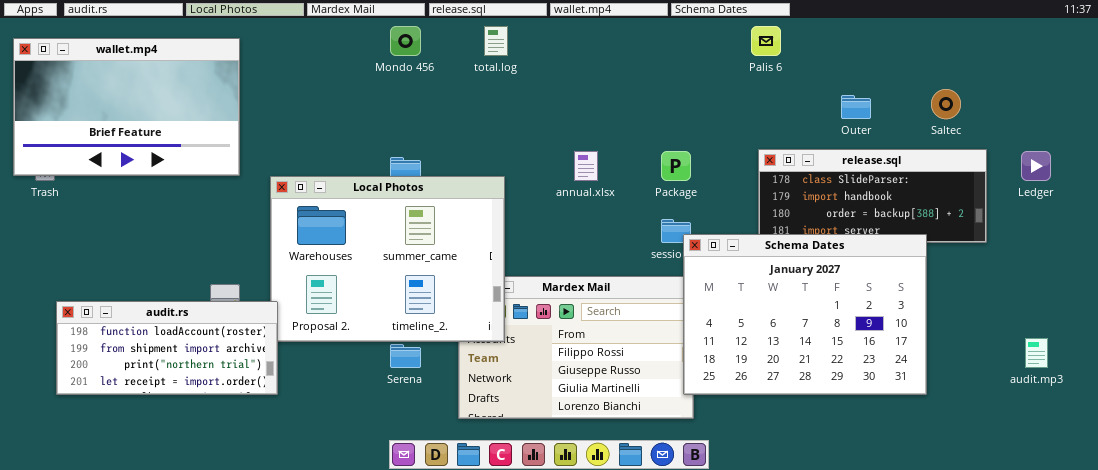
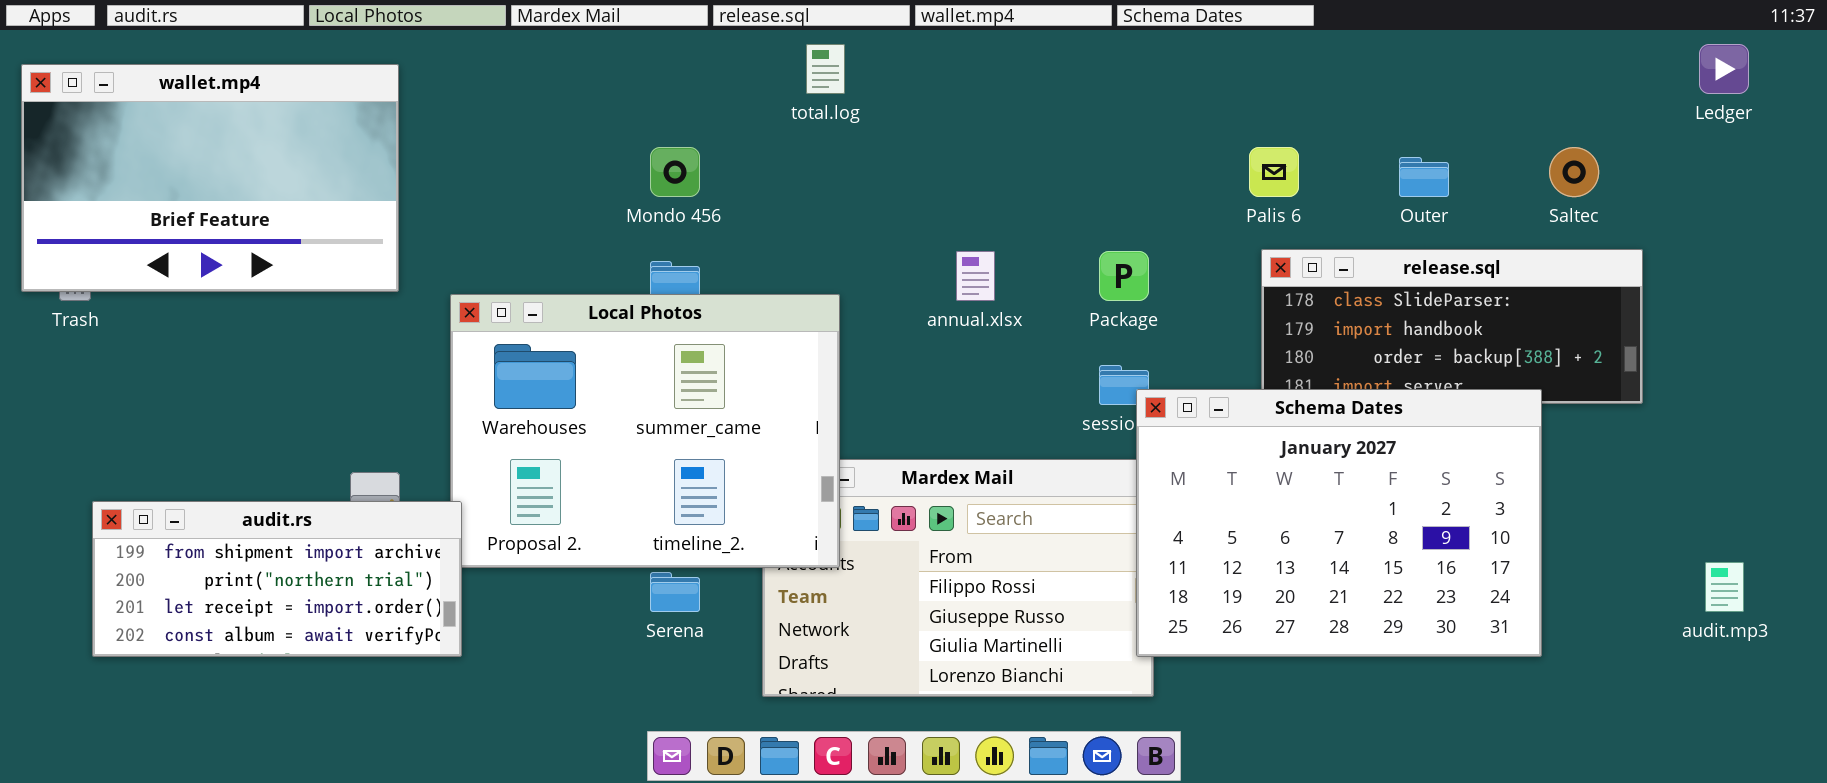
Mondo 456: [390,26,421,56] -> [650,147,700,197], moved
Palis 6: [751,26,781,56] -> [1249,147,1299,197], moved
Ledger: [1021,151,1051,181] -> [1699,44,1749,94], moved
audit.rs: [56,301,278,395] -> [92,501,462,657], scrolled down 1 row

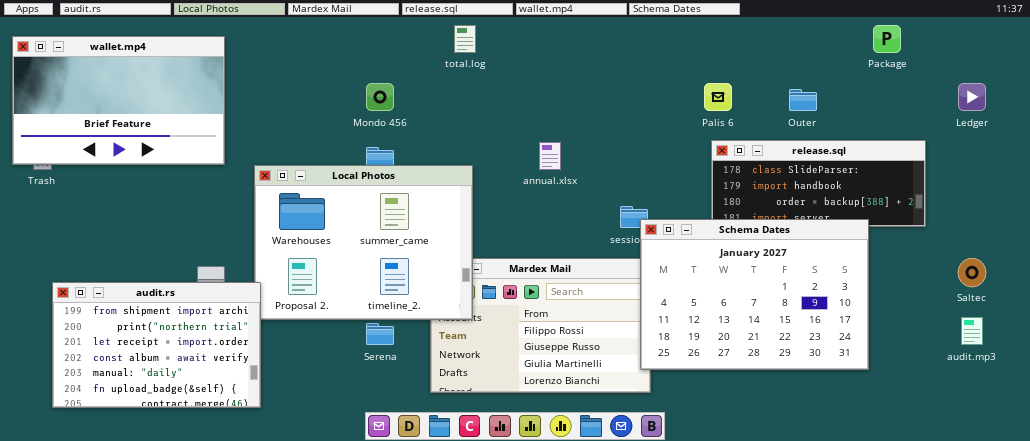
Ledger: [1699,44,1749,94] -> [958,83,986,111], moved
Saltec: [1549,147,1599,197] -> [958,258,986,287], moved
Package: [1099,251,1149,301] -> [873,25,901,53], moved
audit.rs: [92,501,462,657] -> [52,282,261,408], resized

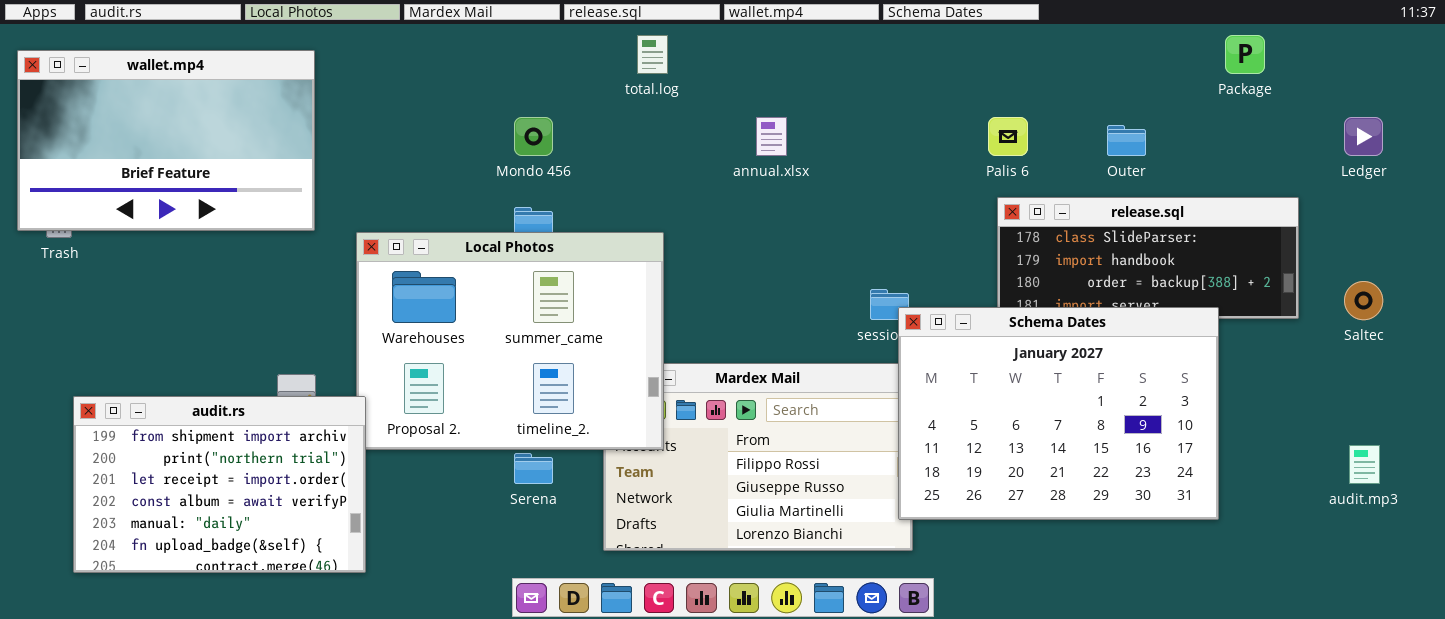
annual.xlsx: [539,142,561,170] -> [756,117,787,156], moved
Saltec: [958,258,986,287] -> [1344,281,1383,320], moved

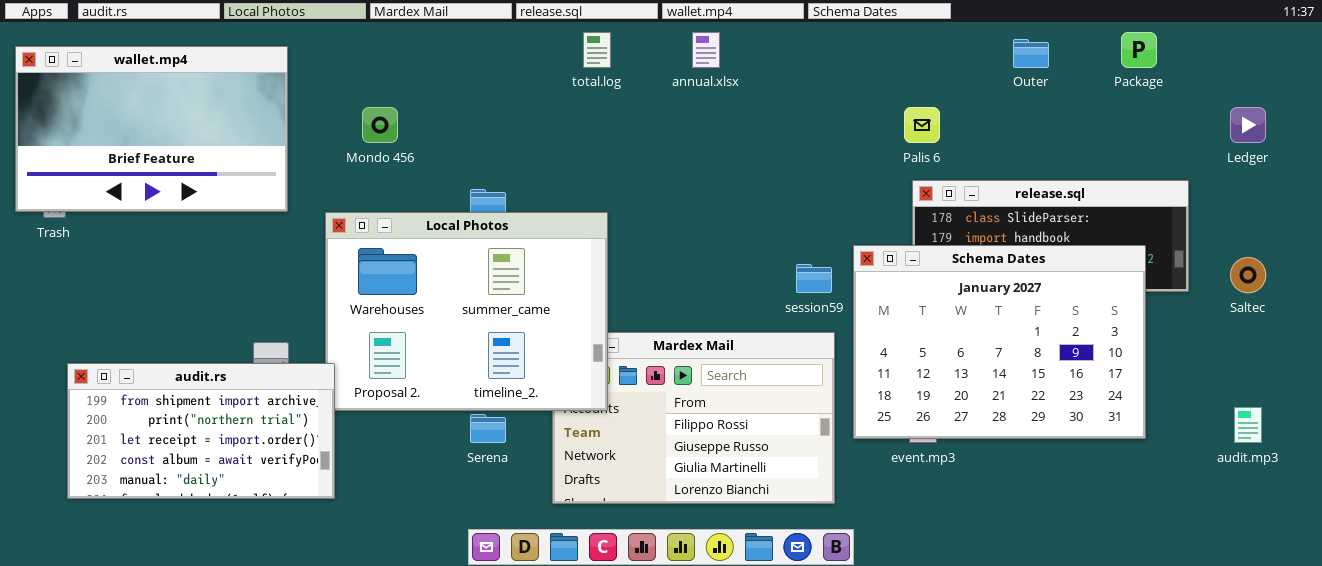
Mondo 456: [514,117,553,156] -> [362,107,398,143], moved
annual.xlsx: [756,117,787,156] -> [692,32,720,68], moved
Outer: [1107,125,1146,156] -> [1013,39,1049,68], moved
Schema Dates: [898,307,1219,520] -> [853,245,1146,439], moved
audit.rs: [73,396,366,573] -> [67,363,335,499], resized

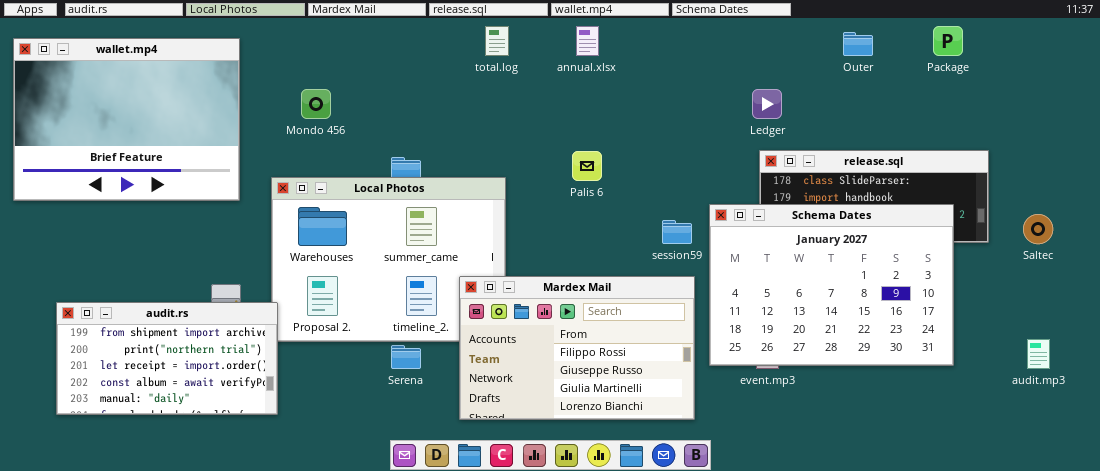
wallet.mp4: [15,46,288,212] -> [13,38,240,201], resized
Palis 6: [904,107,940,143] -> [572,151,602,181], moved
Ledger: [1230,107,1266,143] -> [752,89,782,119], moved
Mardex Mail: [552,332,835,504] -> [459,276,695,420], raised

